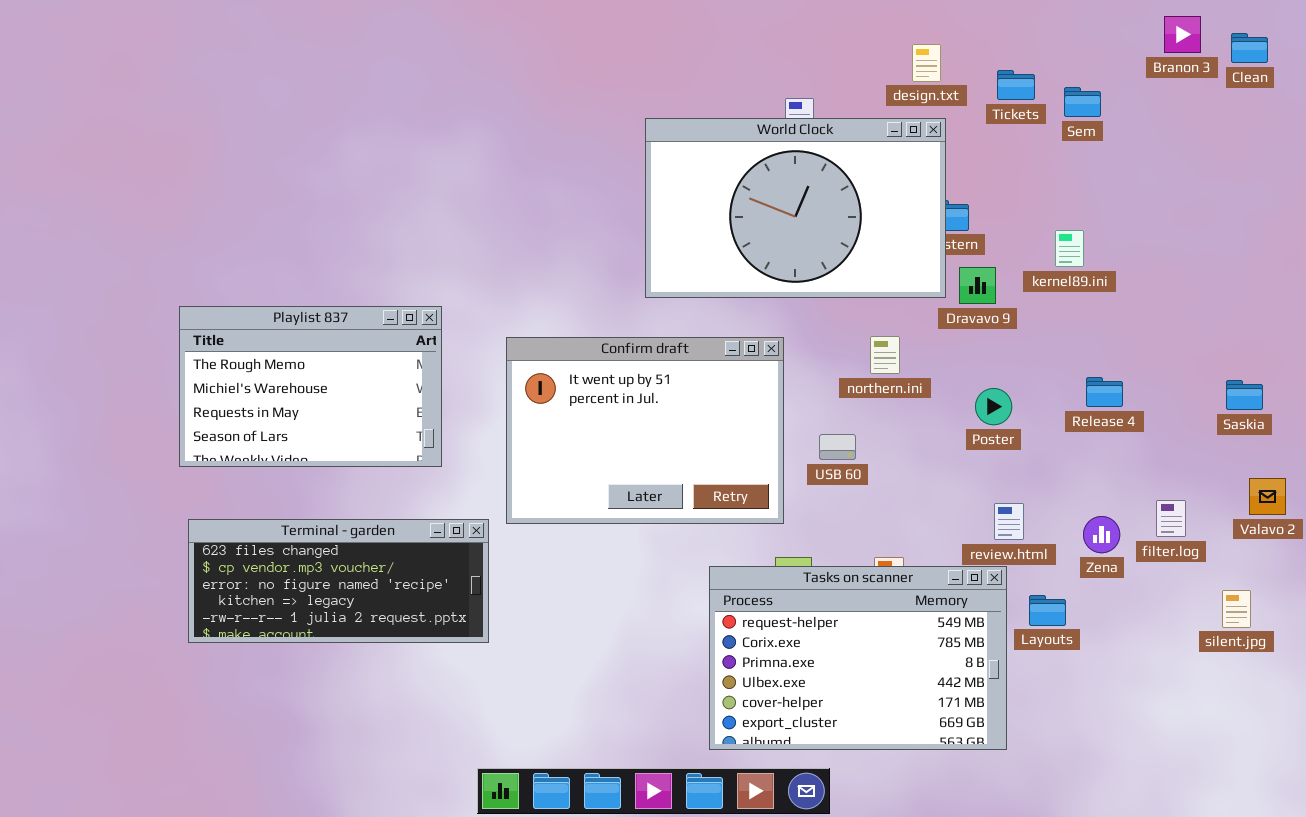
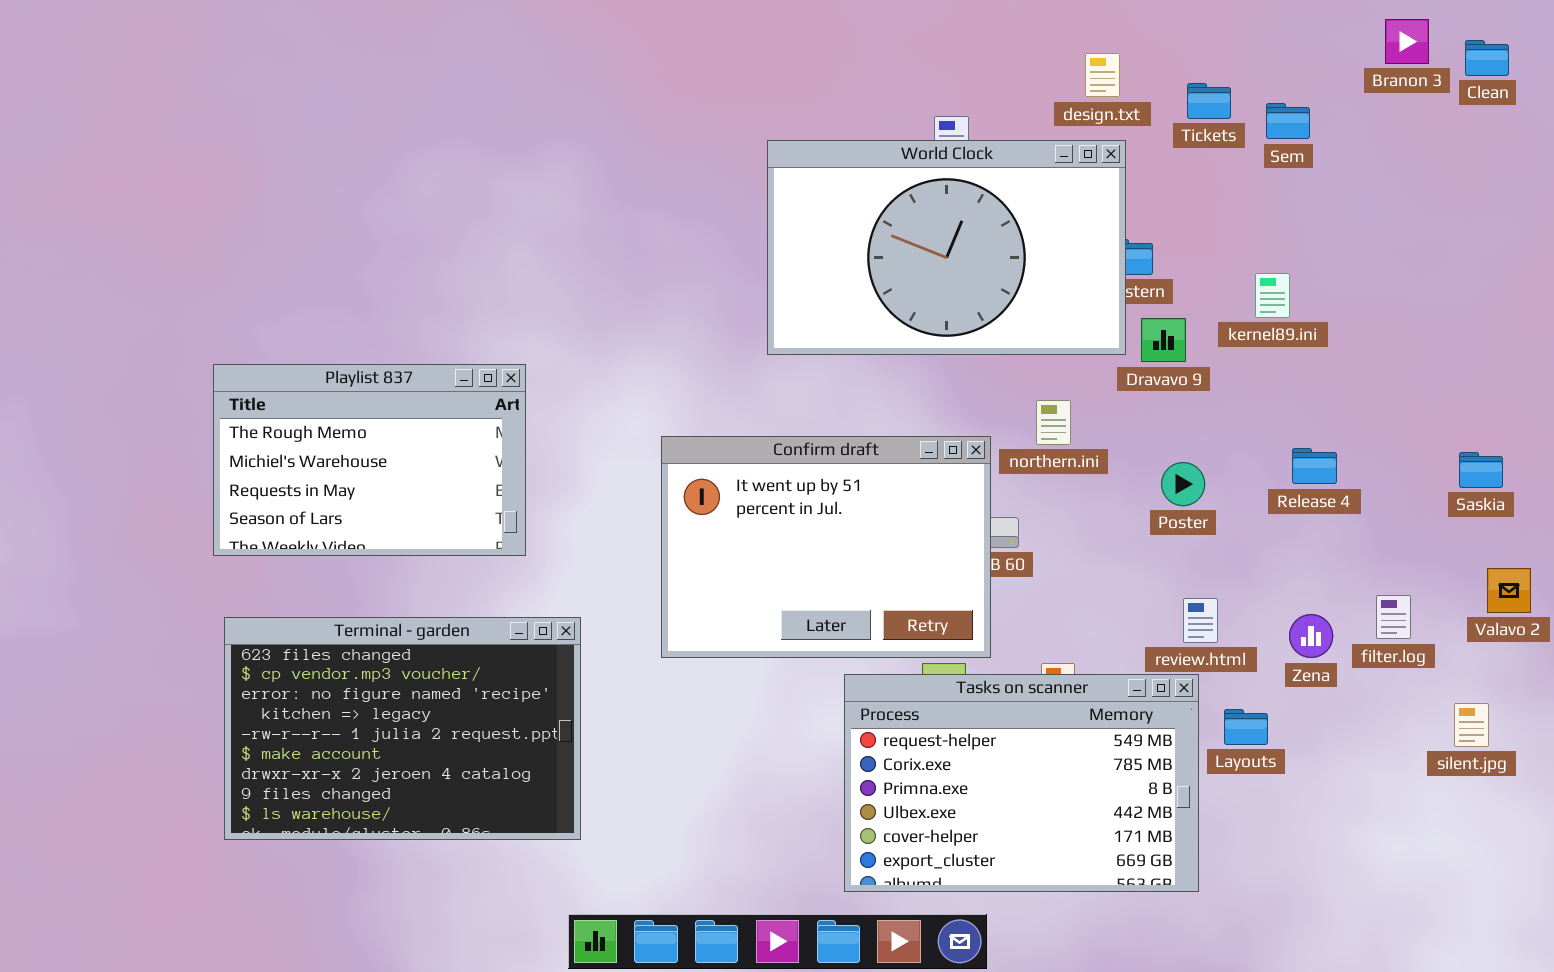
Confirm draft: [506,337,784,524] -> [661,436,991,658], moved
Terminal - garden: [188,519,489,643] -> [224,617,581,840], resized

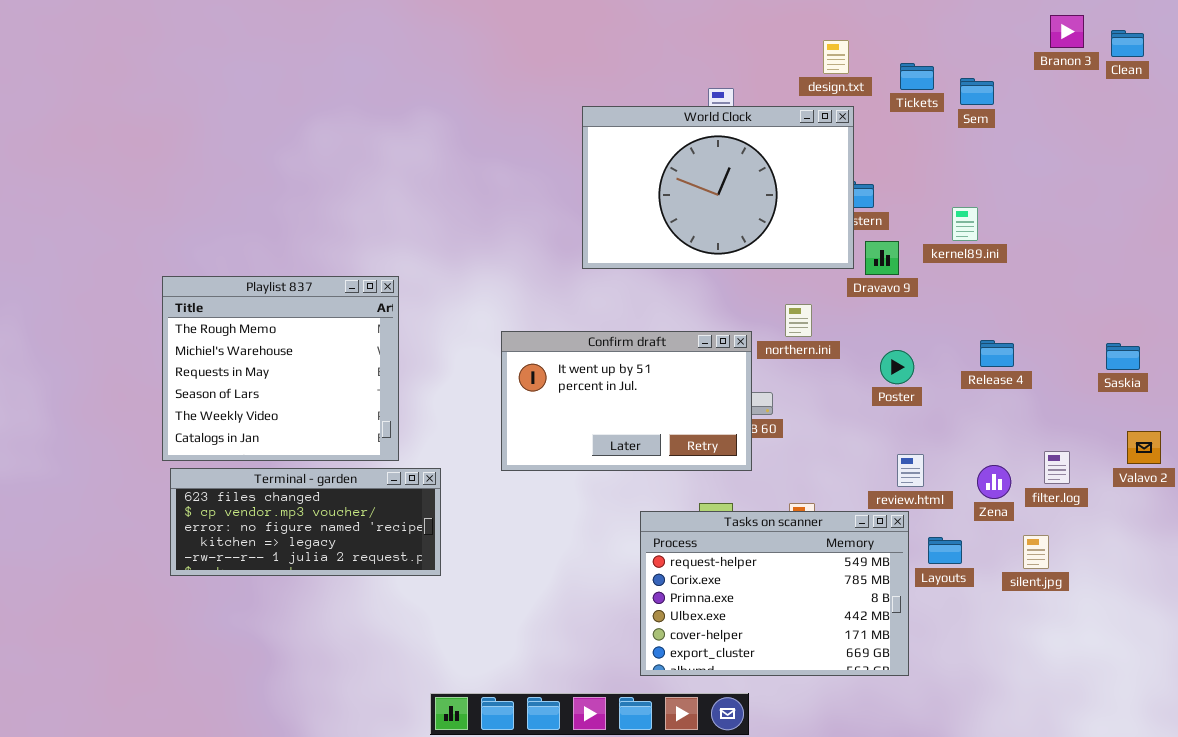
Playlist 837: [213,364,526,556] -> [162,276,399,461], resized
Confirm draft: [661,436,991,658] -> [501,331,752,471], resized
Terminal - garden: [224,617,581,840] -> [170,468,441,576], resized
silent.jpg: [1454,703,1489,747] -> [1023,535,1049,569], moved

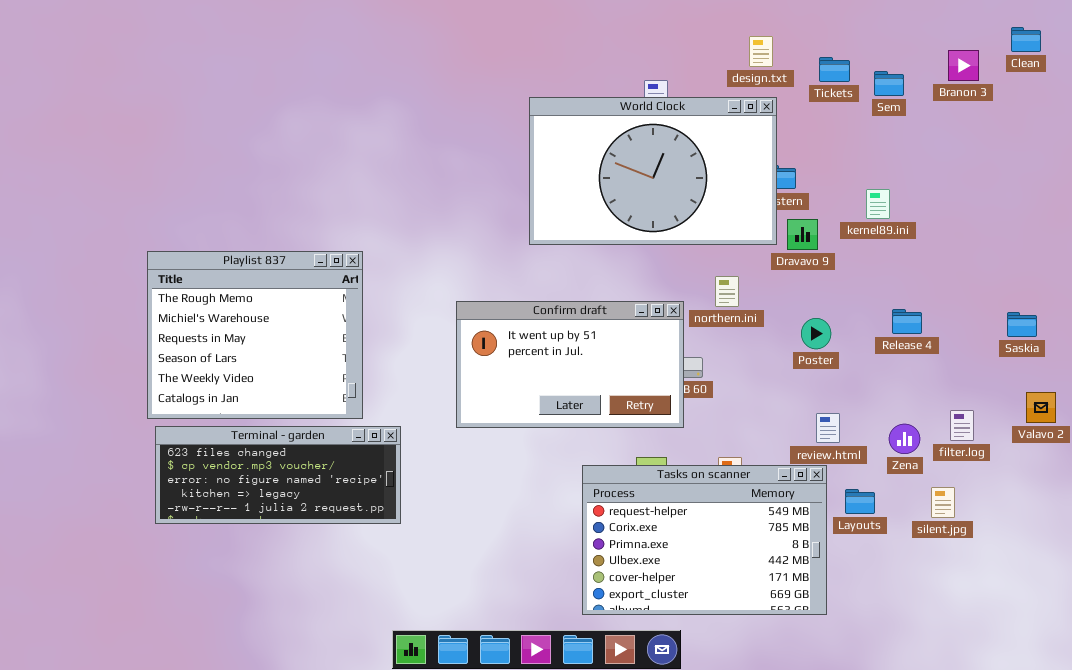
Branon 3: [1050,15,1084,48] -> [948,50,979,81], moved

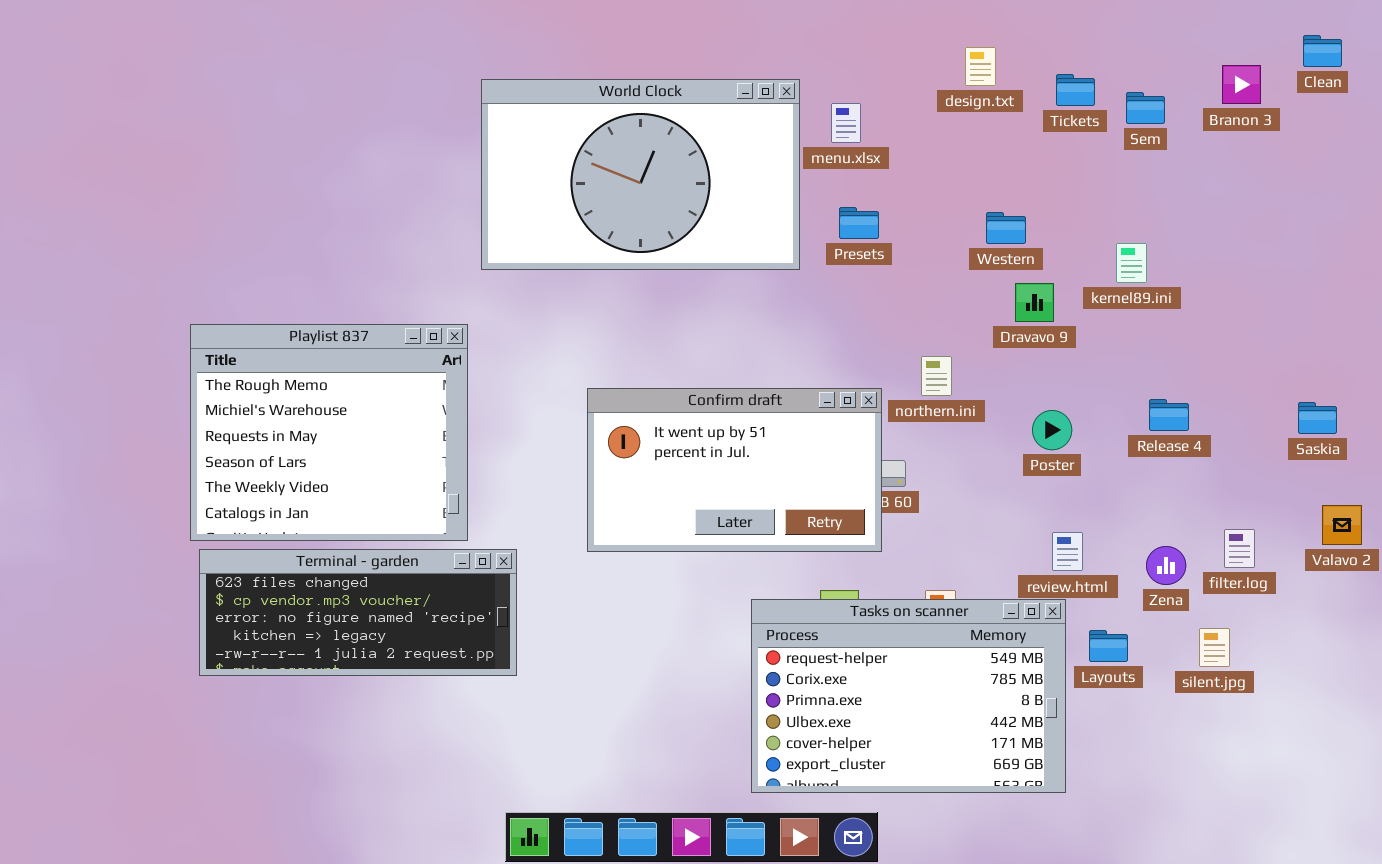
World Clock: [529,97,777,245] -> [481,79,800,270], moved

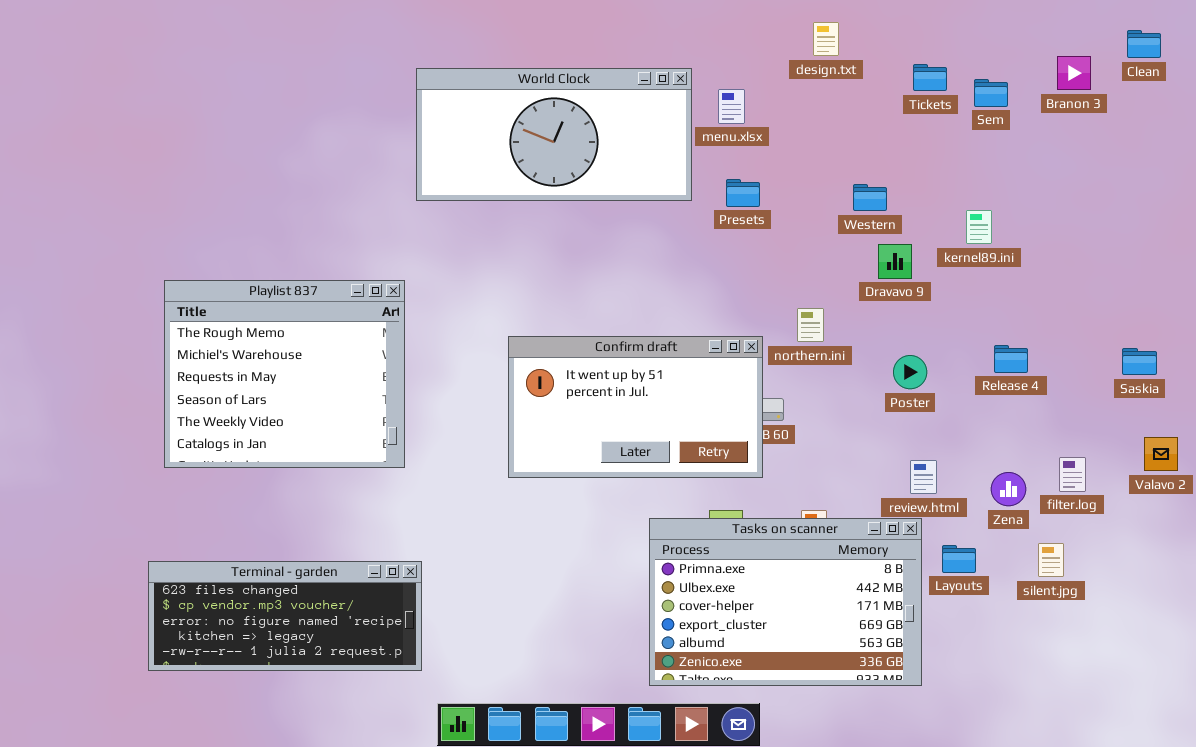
design.txt: [965,47,996,86] -> [813,22,839,56], moved
World Clock: [481,79,800,270] -> [416,68,692,201], resized
Terminal - garden: [199,549,517,676] -> [148,561,422,671], moved
Tasks on scanner: [751,599,1066,793] -> [649,518,922,686], scrolled down 2 rows

